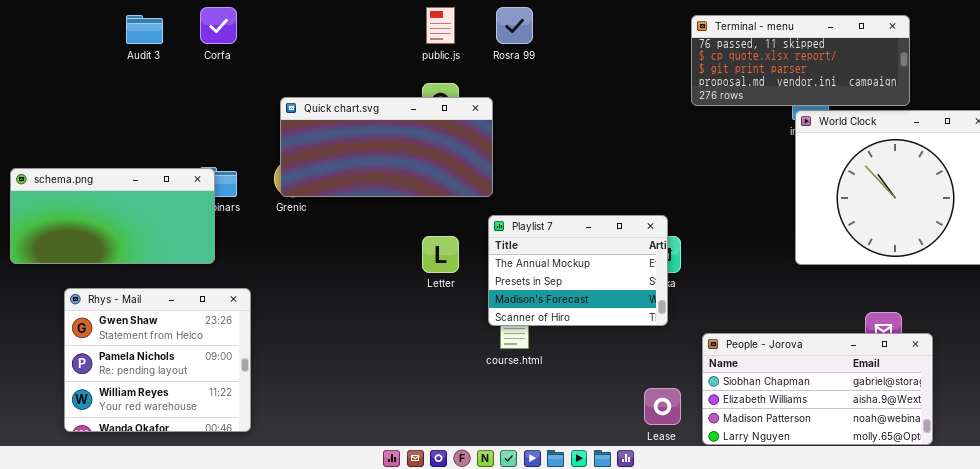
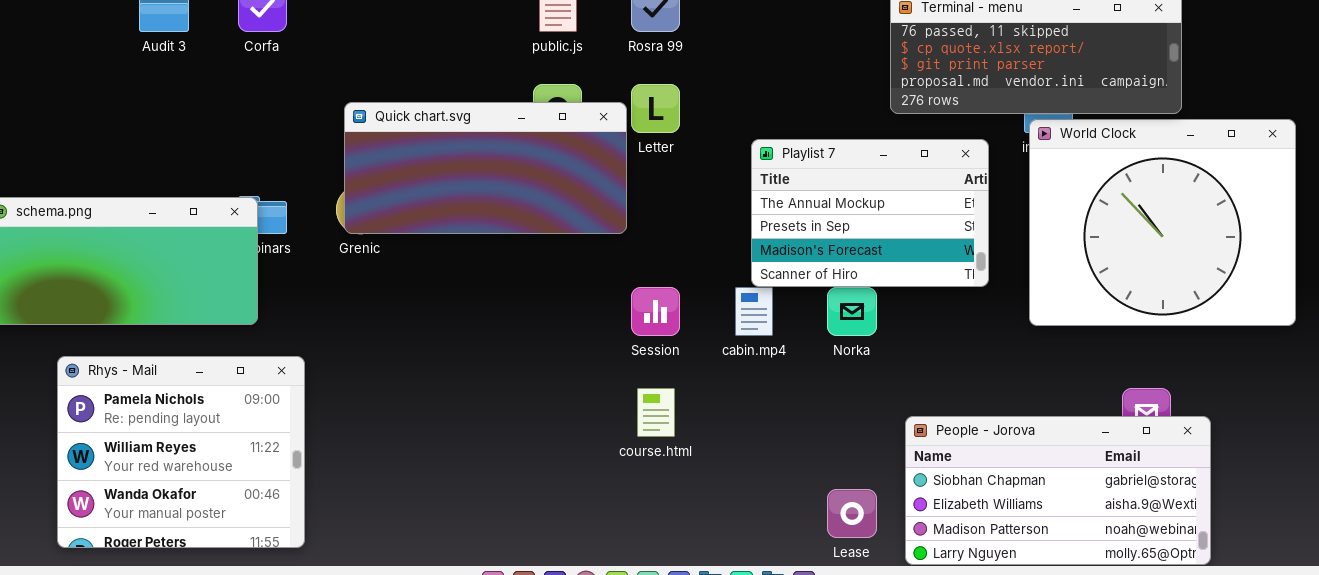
Playlist 7: [488,215,668,326] -> [751,139,989,287], moved
Letter: [422,236,459,273] -> [631,84,680,133], moved
Rhys - Mail: [64,288,251,432] -> [57,356,305,548], scrolled down 1 row

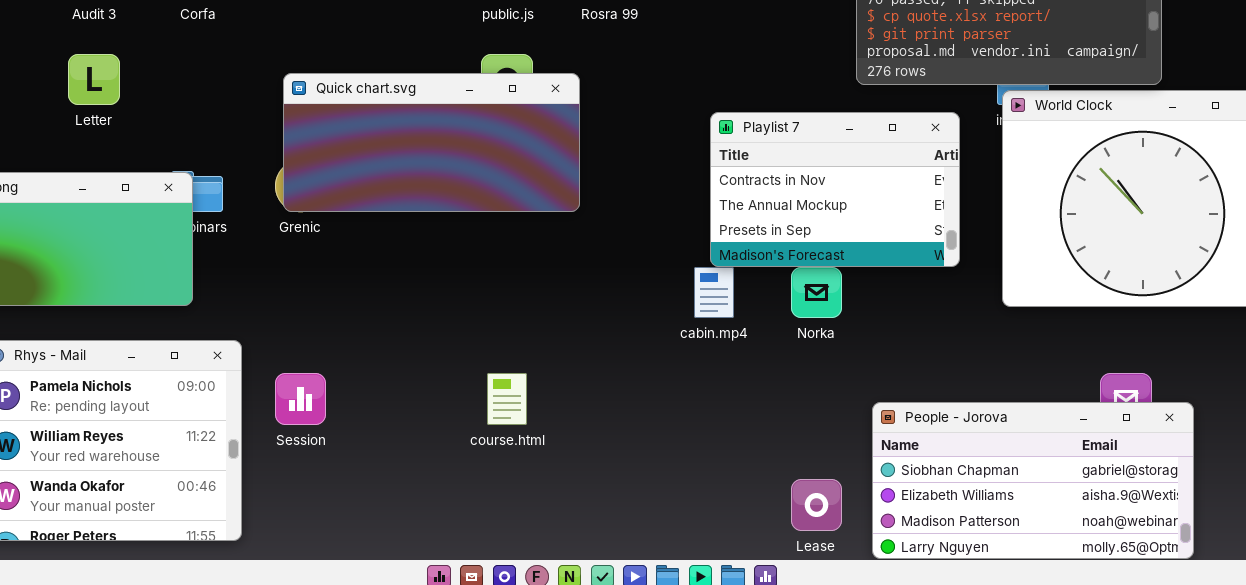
Letter: [631,84,680,133] -> [68,54,120,105], moved
Playlist 7: [751,139,989,287] -> [710,112,960,267], scrolled up 1 row
Session: [631,287,680,336] -> [275,373,326,425], moved
course.html: [637,388,675,437] -> [487,373,527,425], moved

